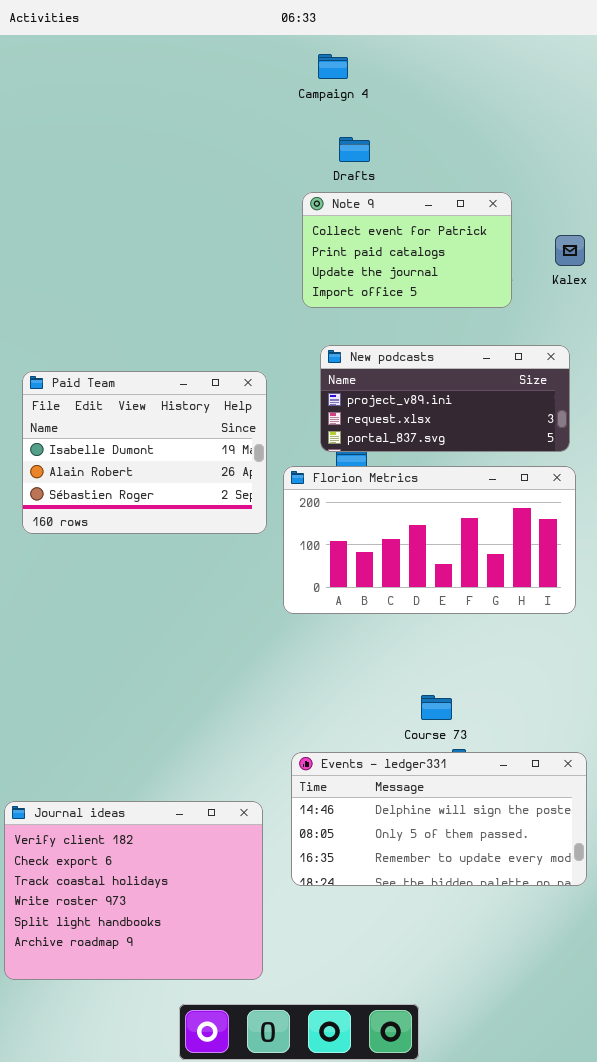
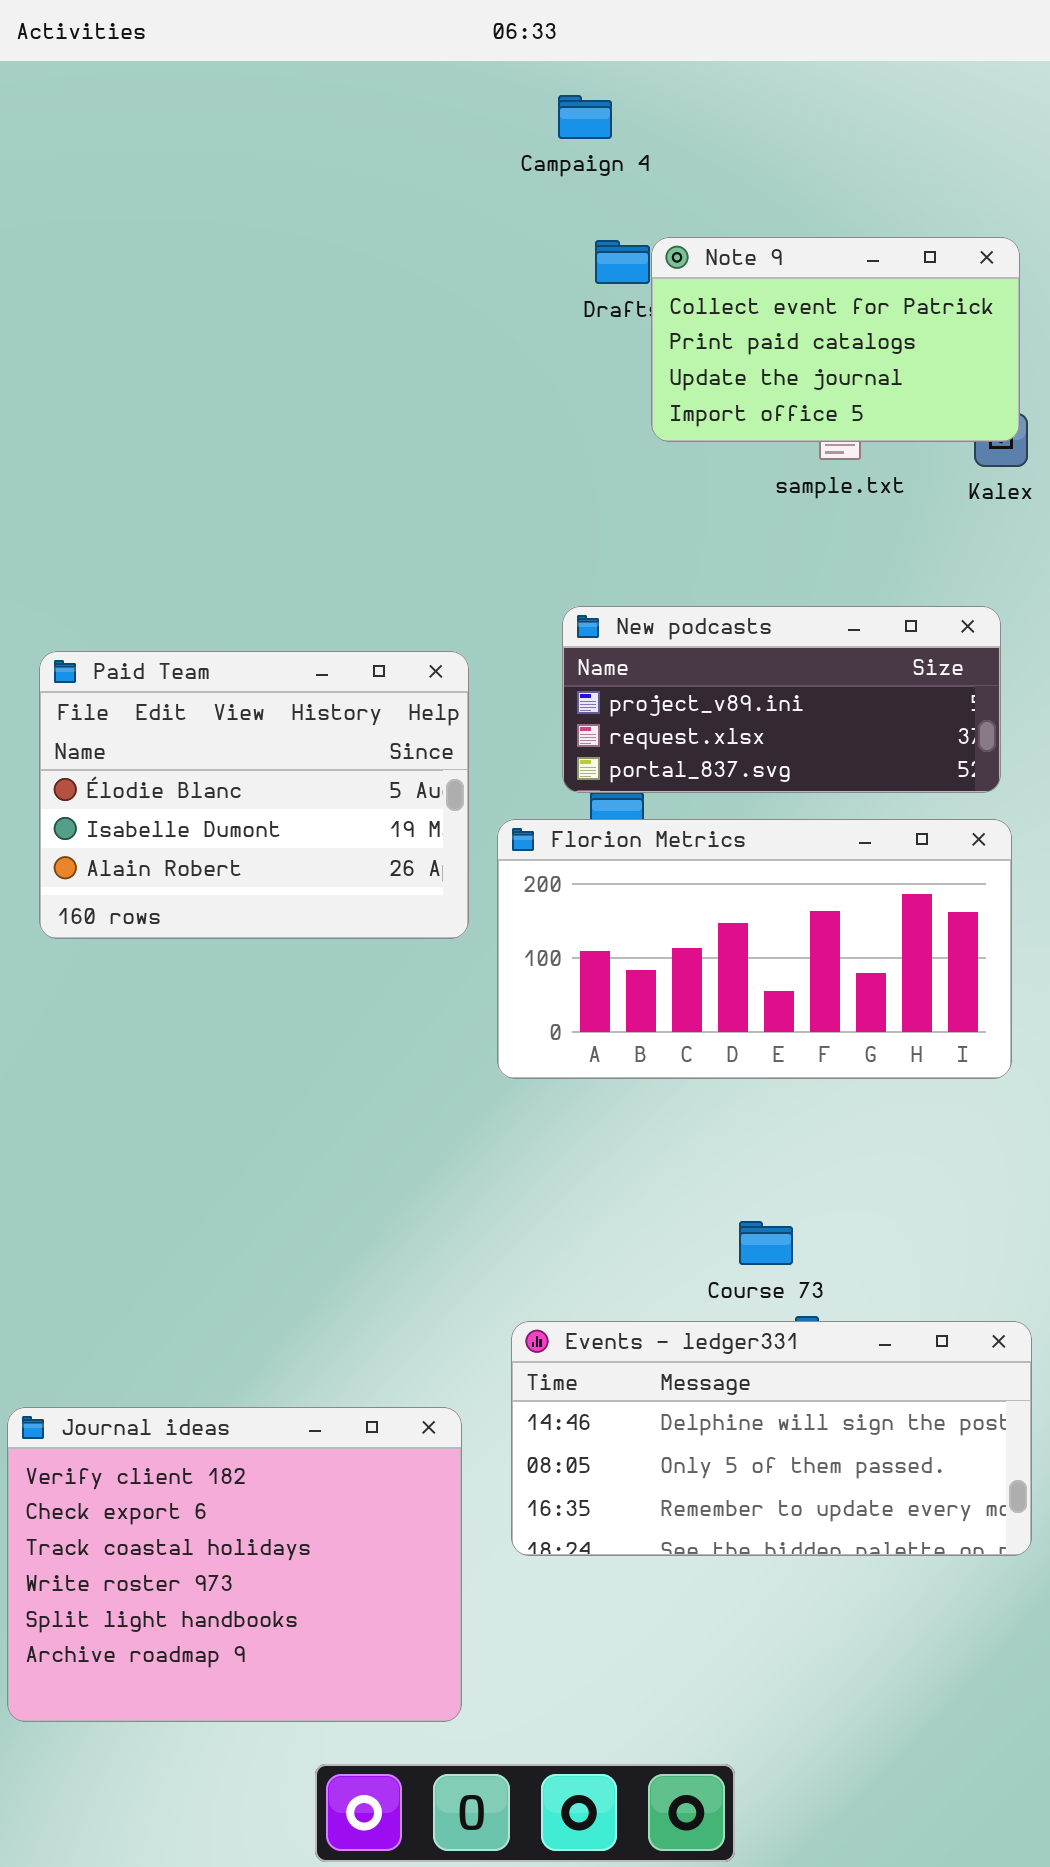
Note 9: [302,192,512,308] -> [651,237,1020,442], moved
Paid Team: [22,371,267,534] -> [39,651,469,939], scrolled up 1 row

